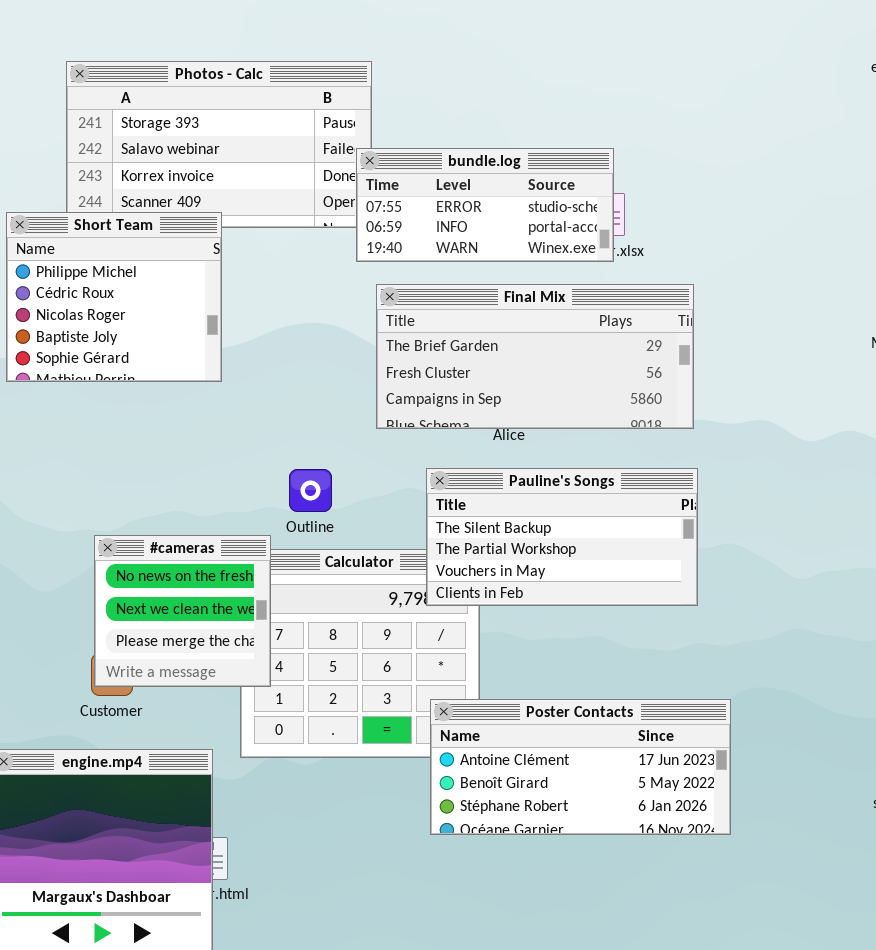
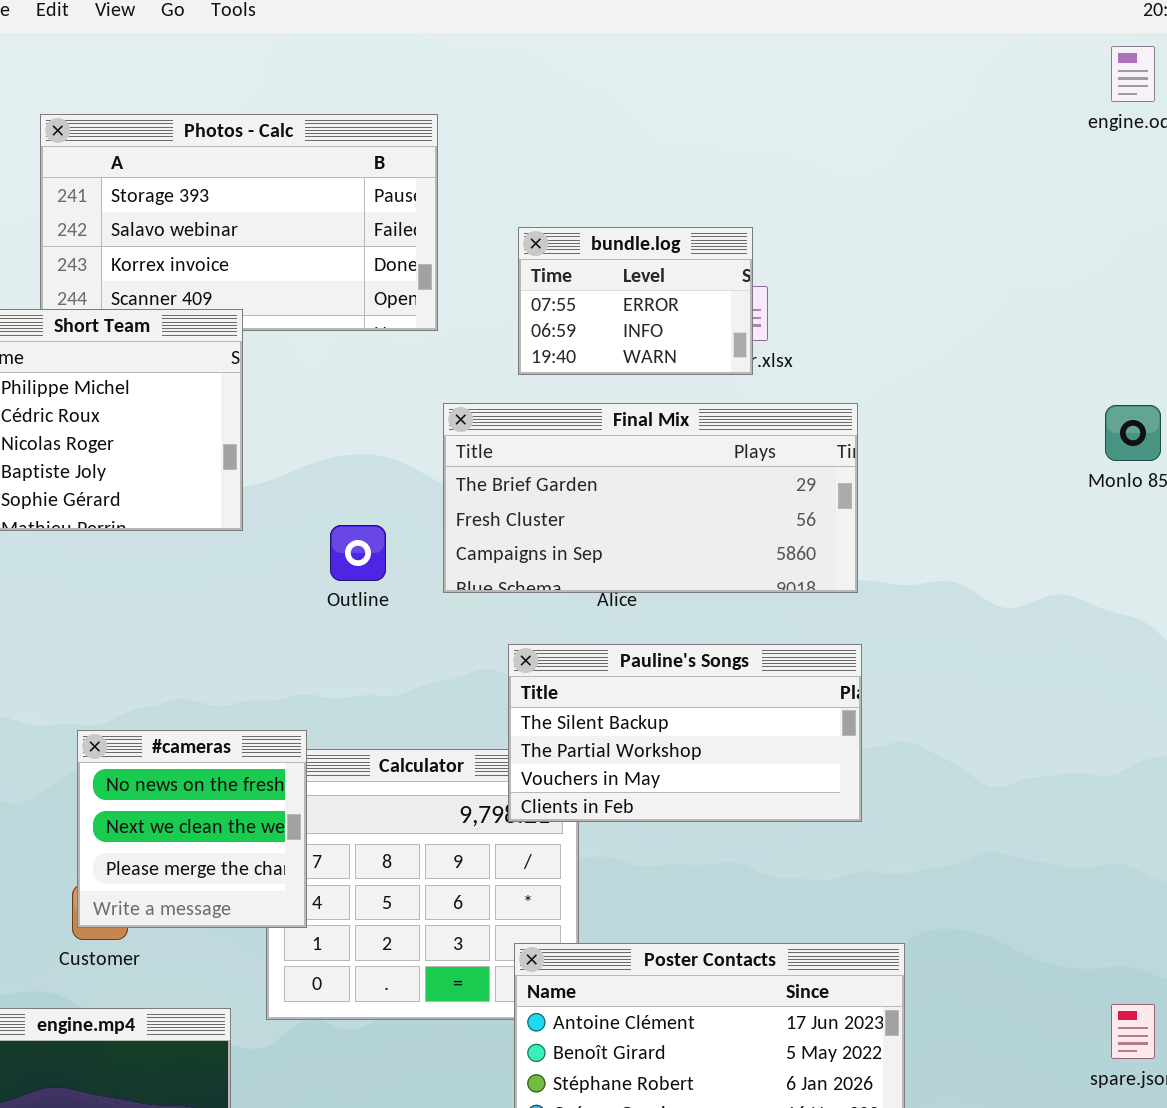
bundle.log: [356,148,614,262] -> [518,227,753,375], resized
Outline: [289,469,332,512] -> [330,525,386,581], moved

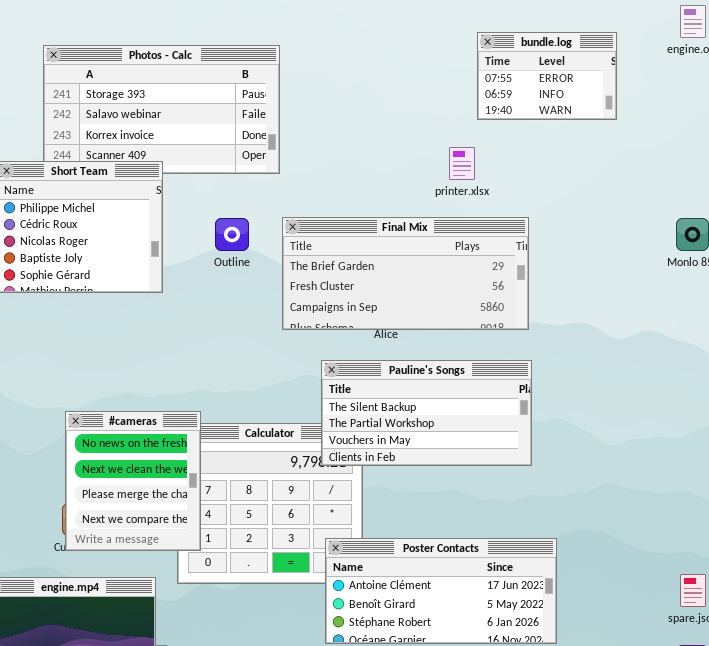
bundle.log: [518,227,753,375] -> [477,32,617,120], moved
Outline: [330,525,386,581] -> [215,218,249,251], moved
#cameras: [77,730,307,928] -> [65,411,201,551], resized

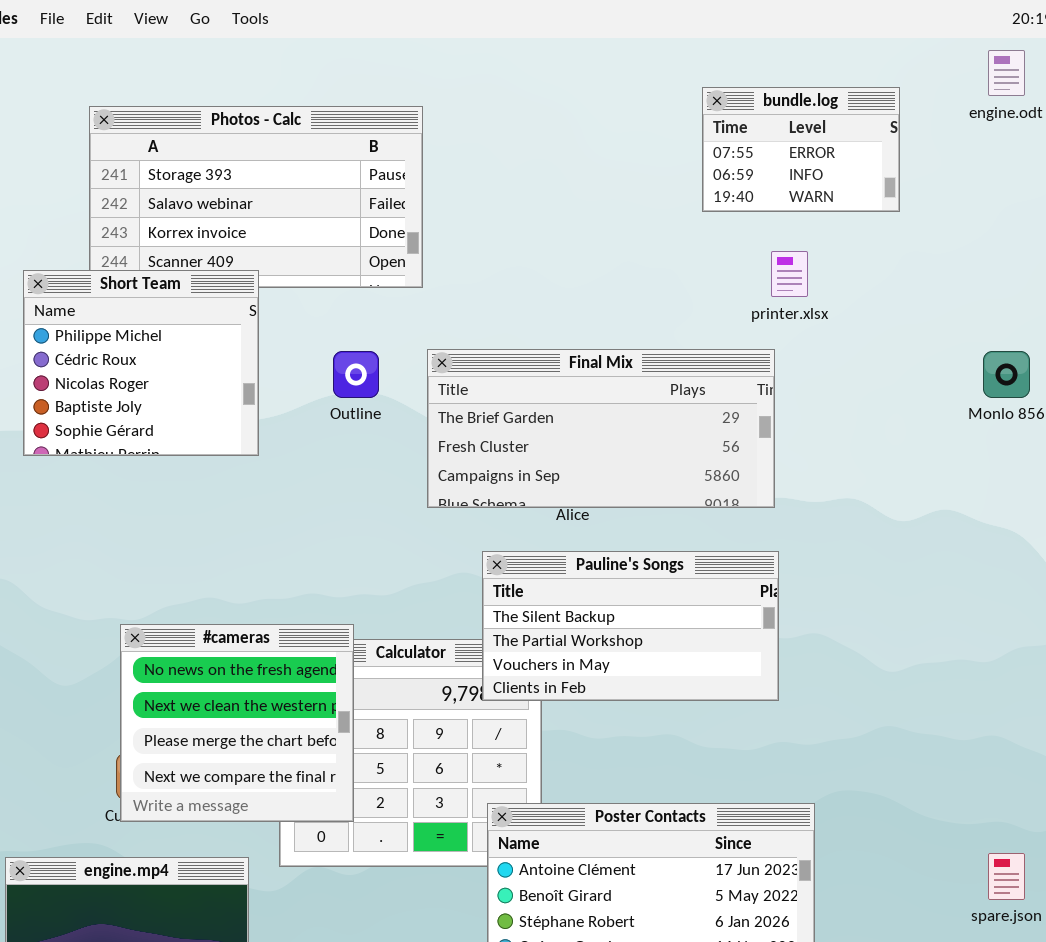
printer.xlsx: [449,147,475,180] -> [771,251,808,297], moved
#cameras: [65,411,201,551] -> [120,624,354,822], resized

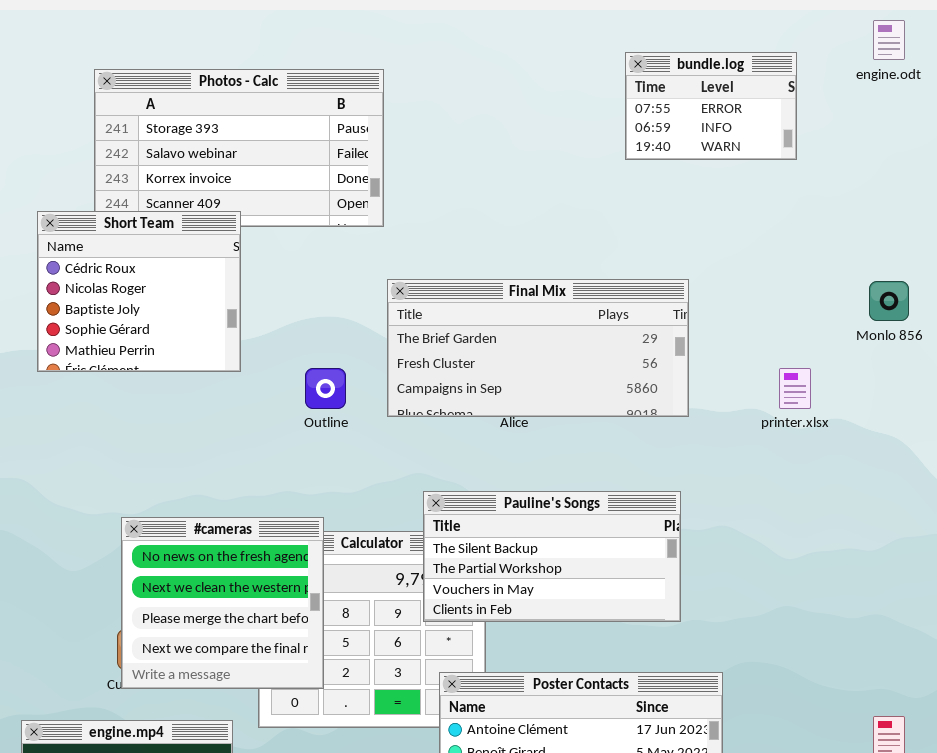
printer.xlsx: [771,251,808,297] -> [779,368,811,409], moved
Short Team: [23,270,259,456] -> [37,211,241,372], scrolled down 1 row
Outline: [333,351,379,398] -> [305,368,346,409], moved
Pauline's Songs: [482,551,779,701] -> [423,491,681,622], moved

